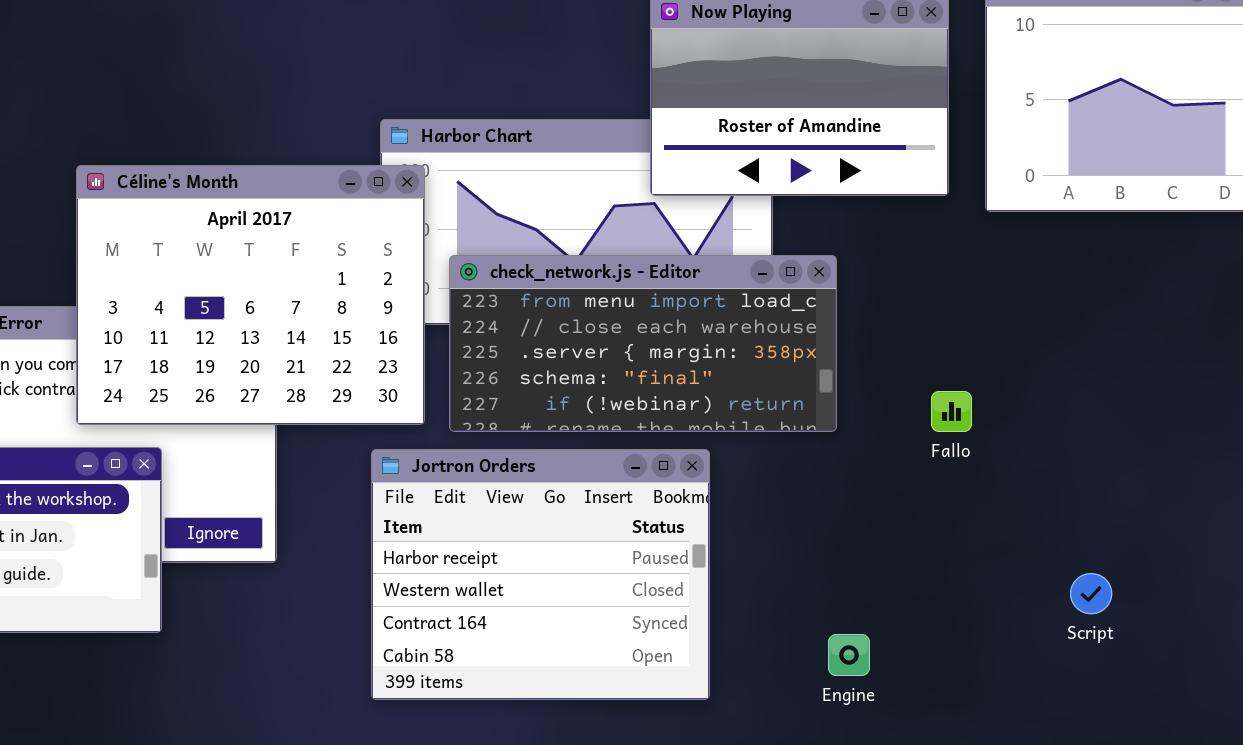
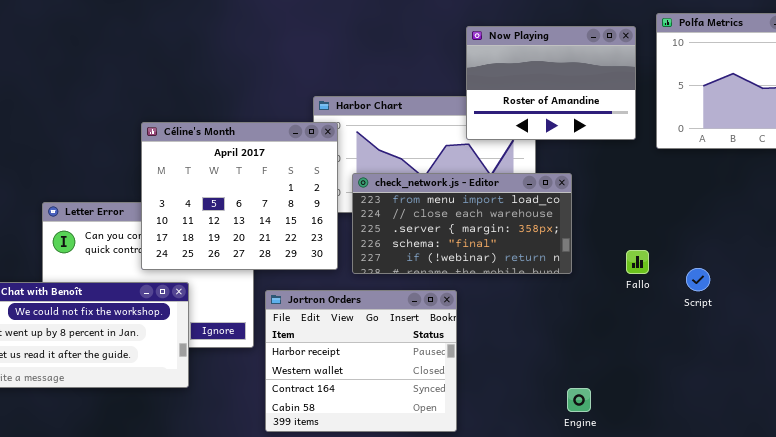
Jortron Orders: [371,449,710,700] -> [265,290,457,432], moved
Script: [1070,573,1112,614] -> [686,268,710,291], moved

